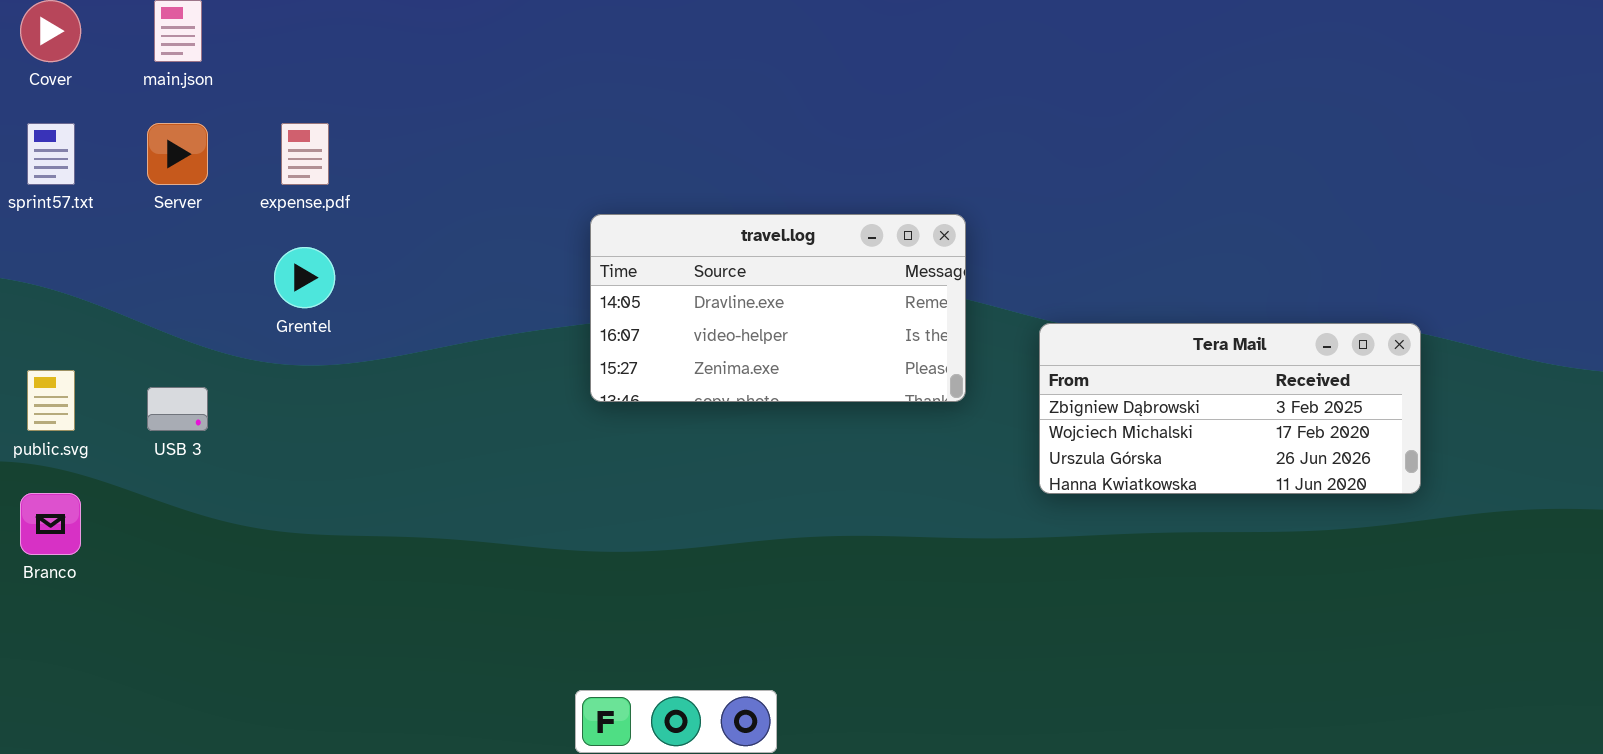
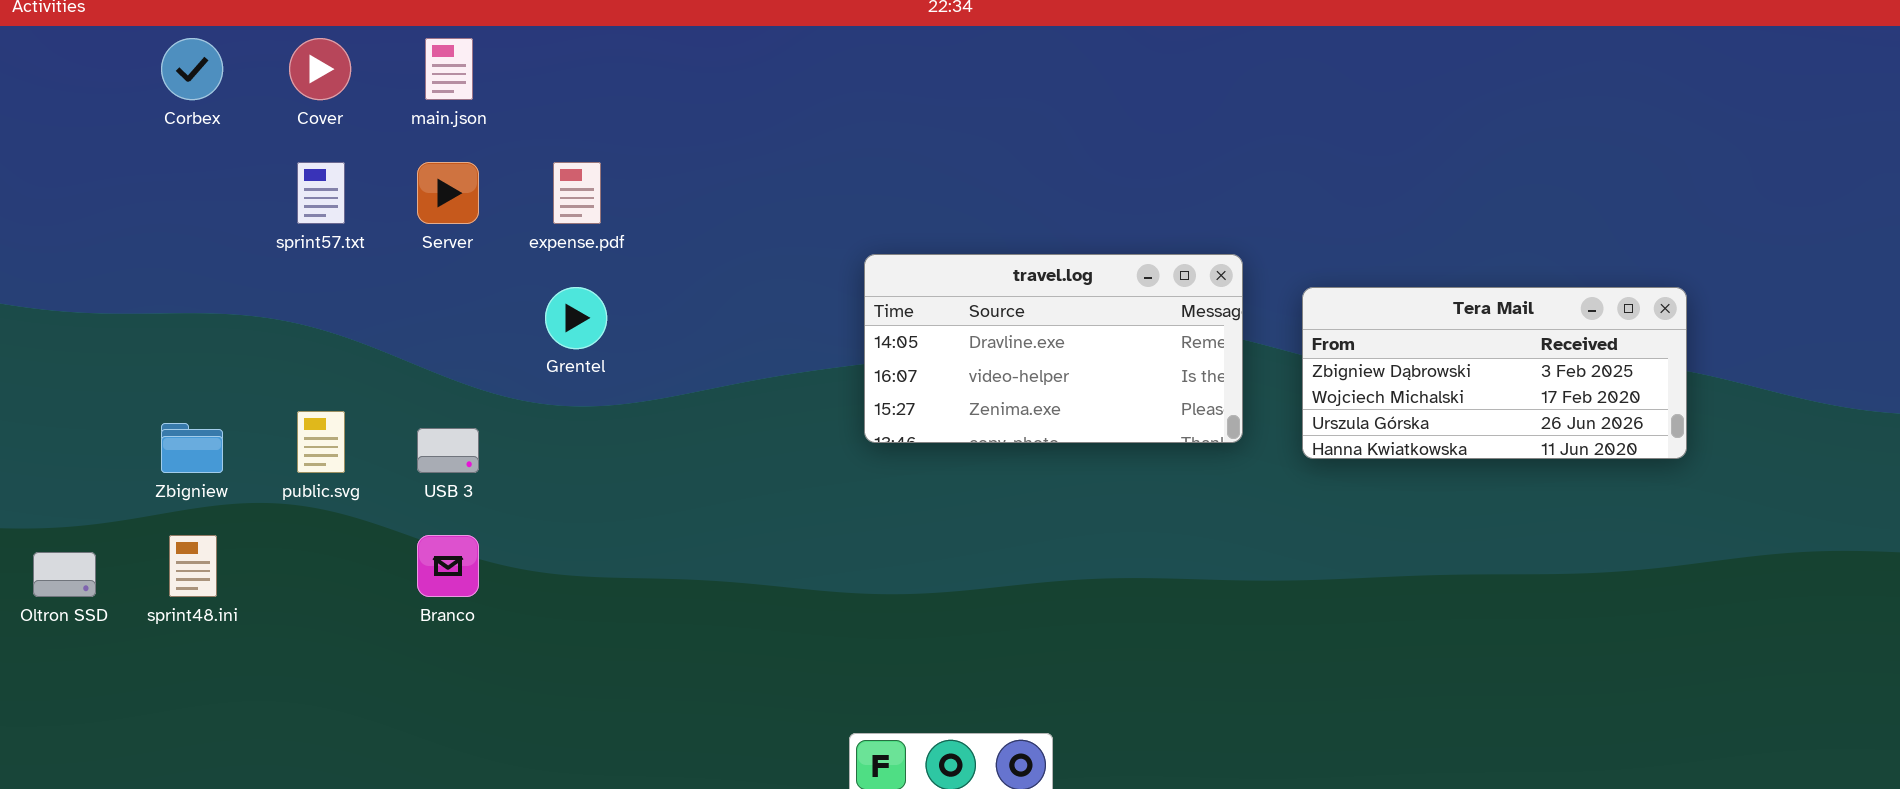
Tera Mail: [1039,323,1421,494] -> [1302,287,1687,459], moved
Branco: [20,493,81,555] -> [417,535,479,597], moved

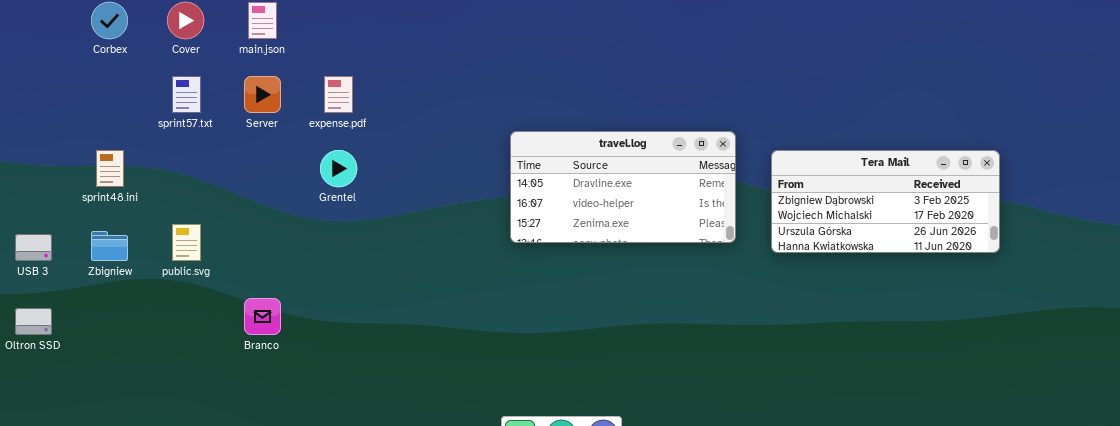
USB 3: [417,428,479,473] -> [15,234,52,261], moved
sprint48.ini: [169,535,217,597] -> [96,150,124,187], moved

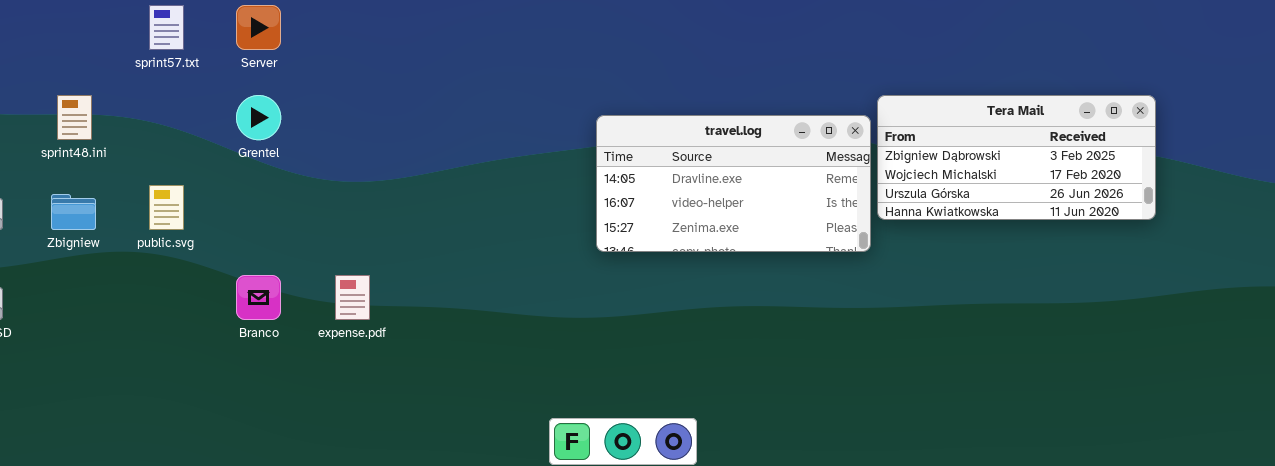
expense.pdf: [324,76,353,113] -> [335,275,370,320], moved
travel.log: [510,131,736,243] -> [596,115,871,252], moved
Grentel: [320,150,357,187] -> [236,95,281,140], moved

